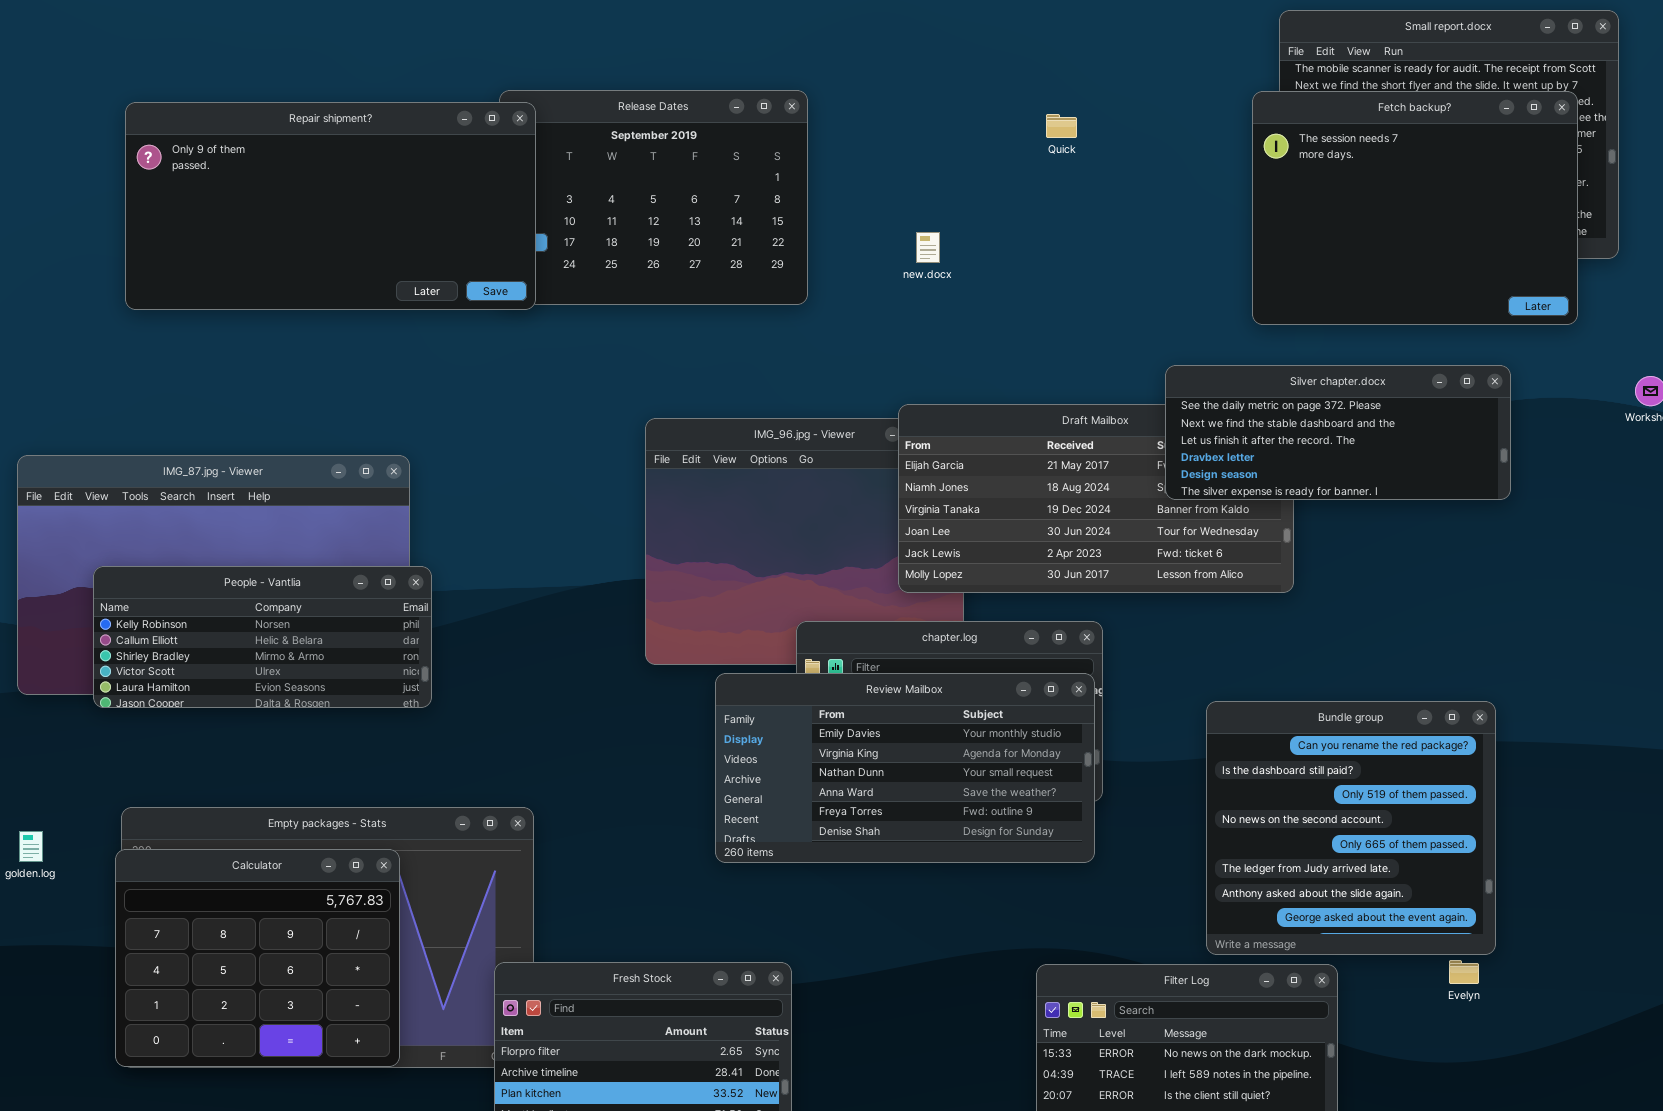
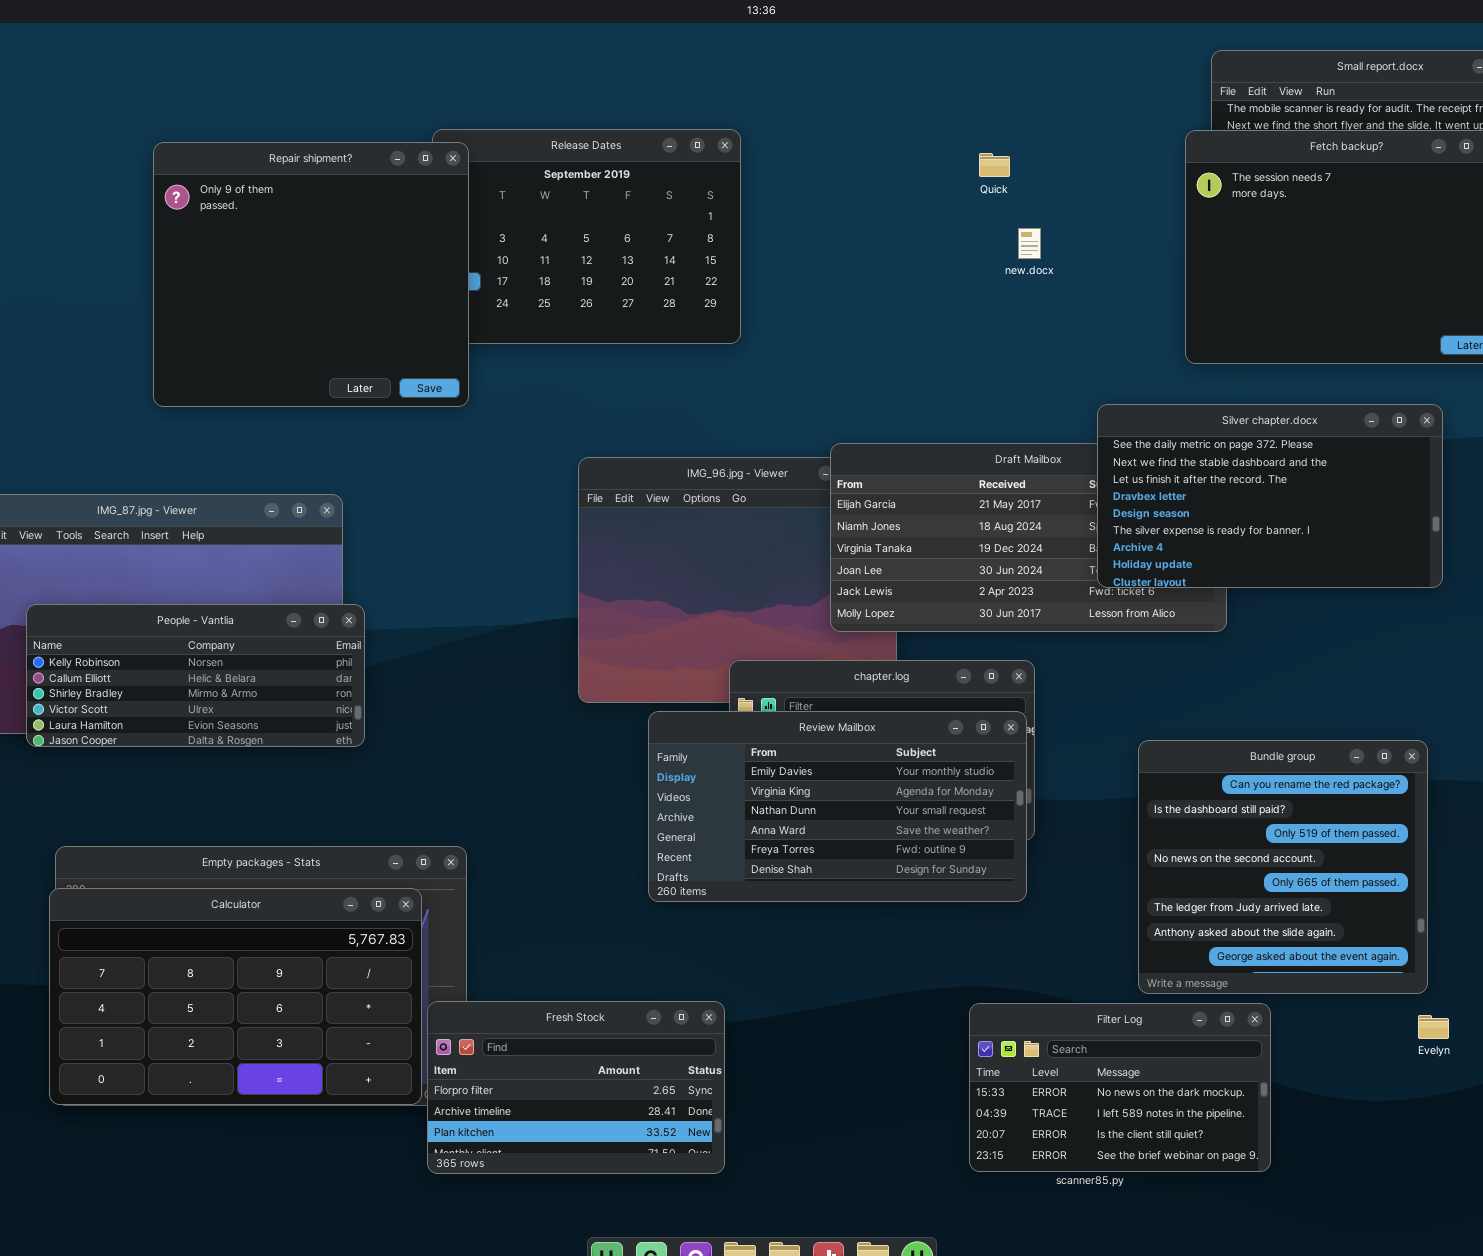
Repair shipment?: [125,102,536,310] -> [153,142,469,407], resized
new.docx: [916,232,940,263] -> [1018,228,1041,259], moved
Silver chapter.docx: [1165,365,1511,500] -> [1097,404,1443,588], resized
Calculator: [115,849,400,1067] -> [49,888,422,1105], resized
Evelyn: [1449,960,1479,984] -> [1418,1015,1449,1039], moved

